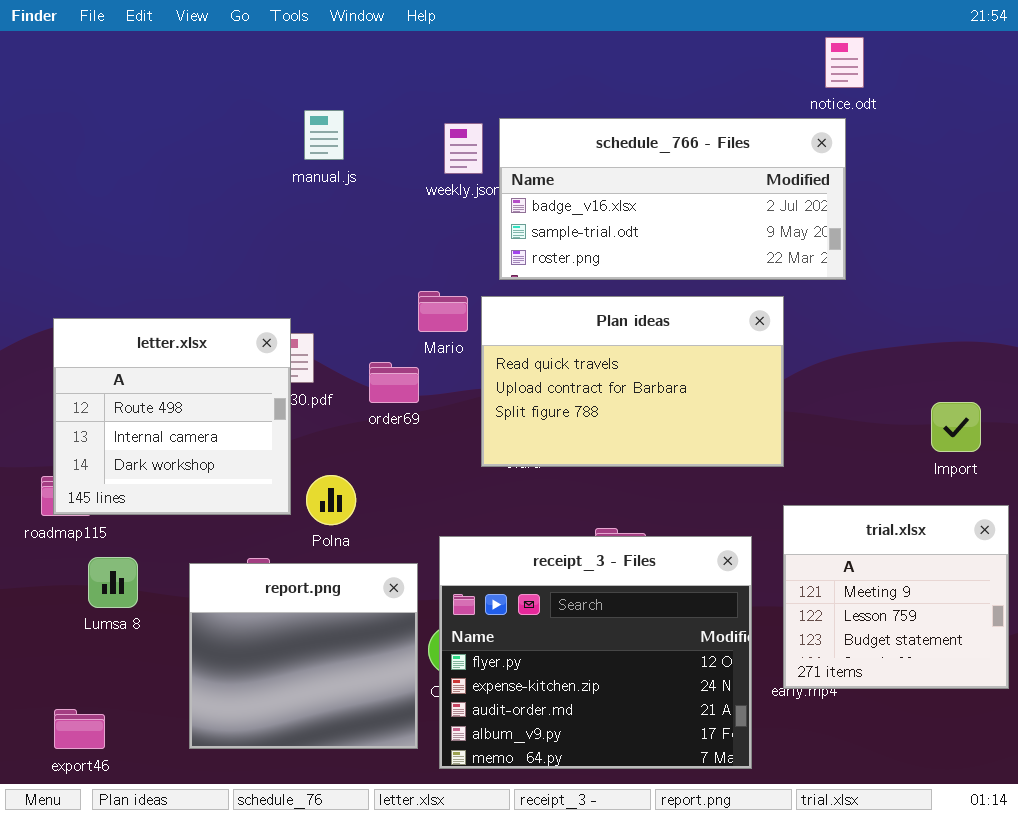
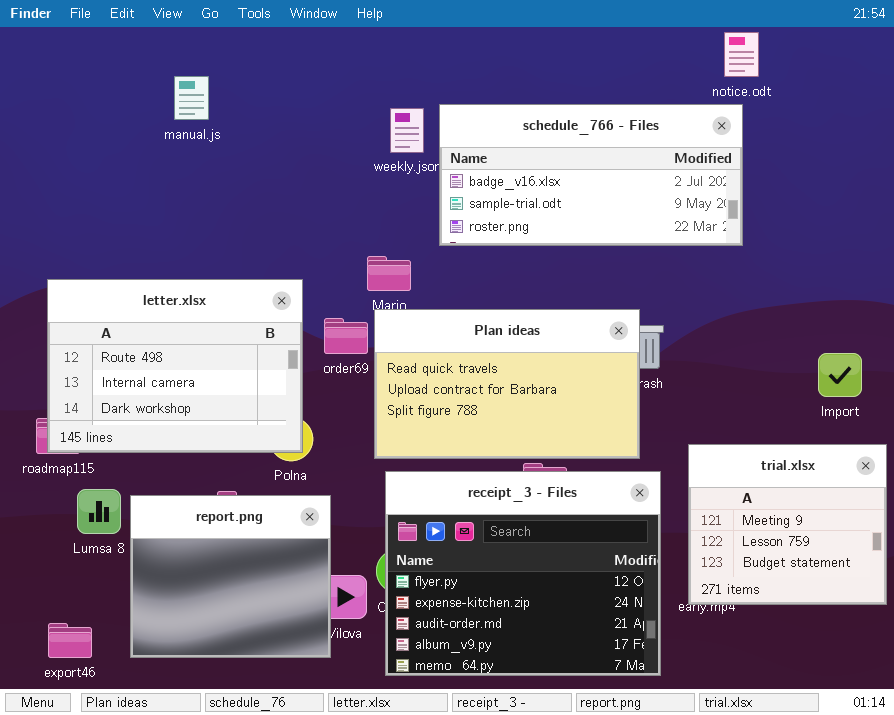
manual.js: [304,110,344,160] -> [174,76,209,120], moved
Plan ideas: [481,296,784,467] -> [374,309,640,459], moved
letter.xlsx: [53,318,291,515] -> [47,279,303,453], resized
report.png: [189,563,418,749] -> [130,495,331,658], moved

